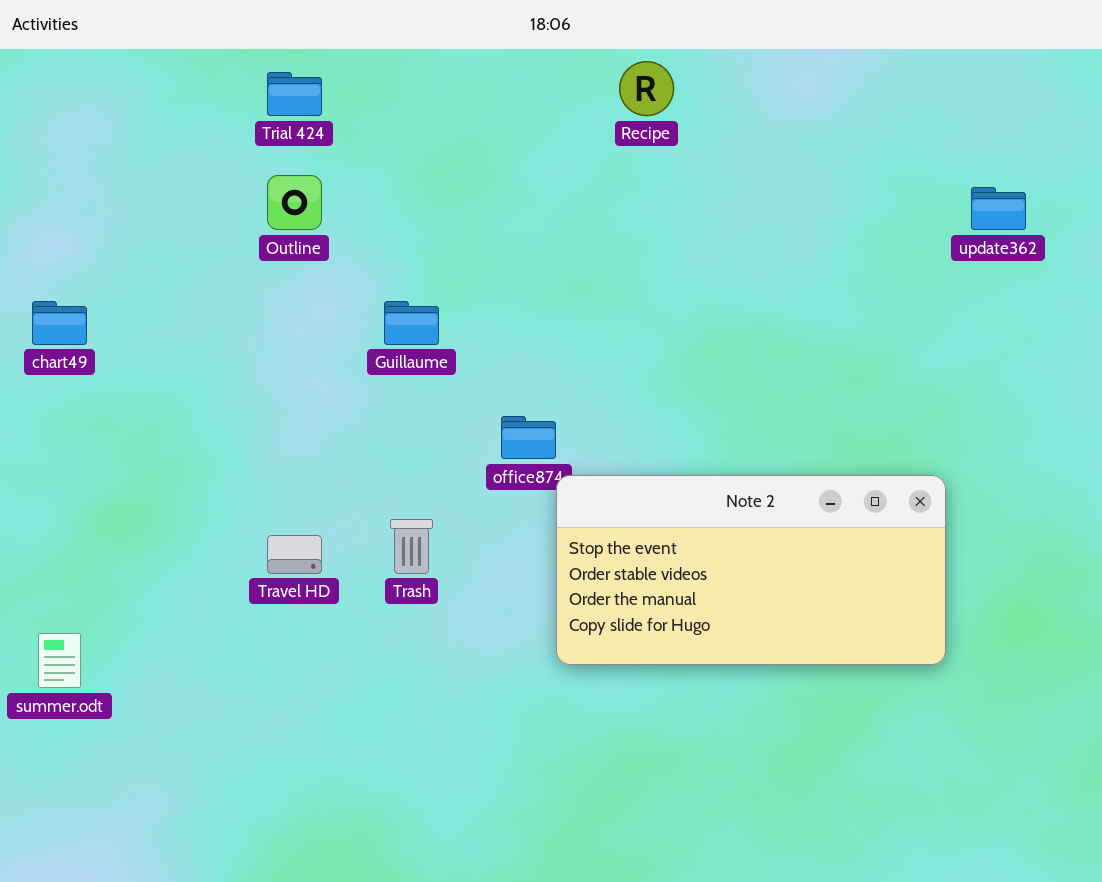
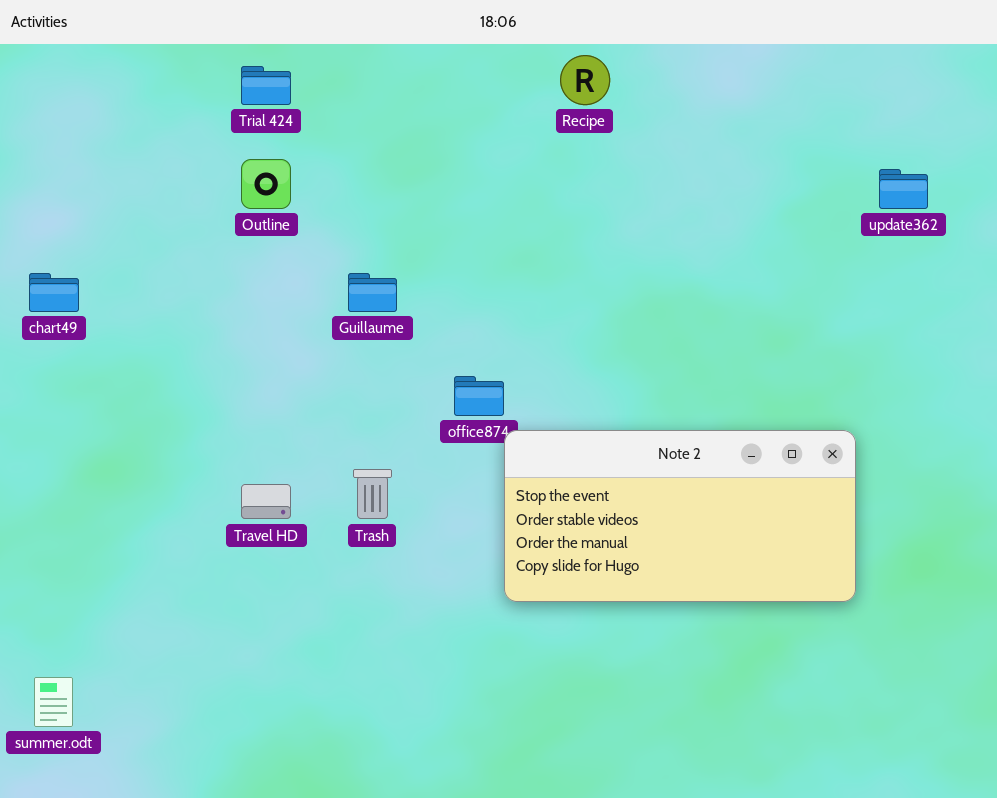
summer.odt: [38,633,81,688] -> [34,677,73,727], moved

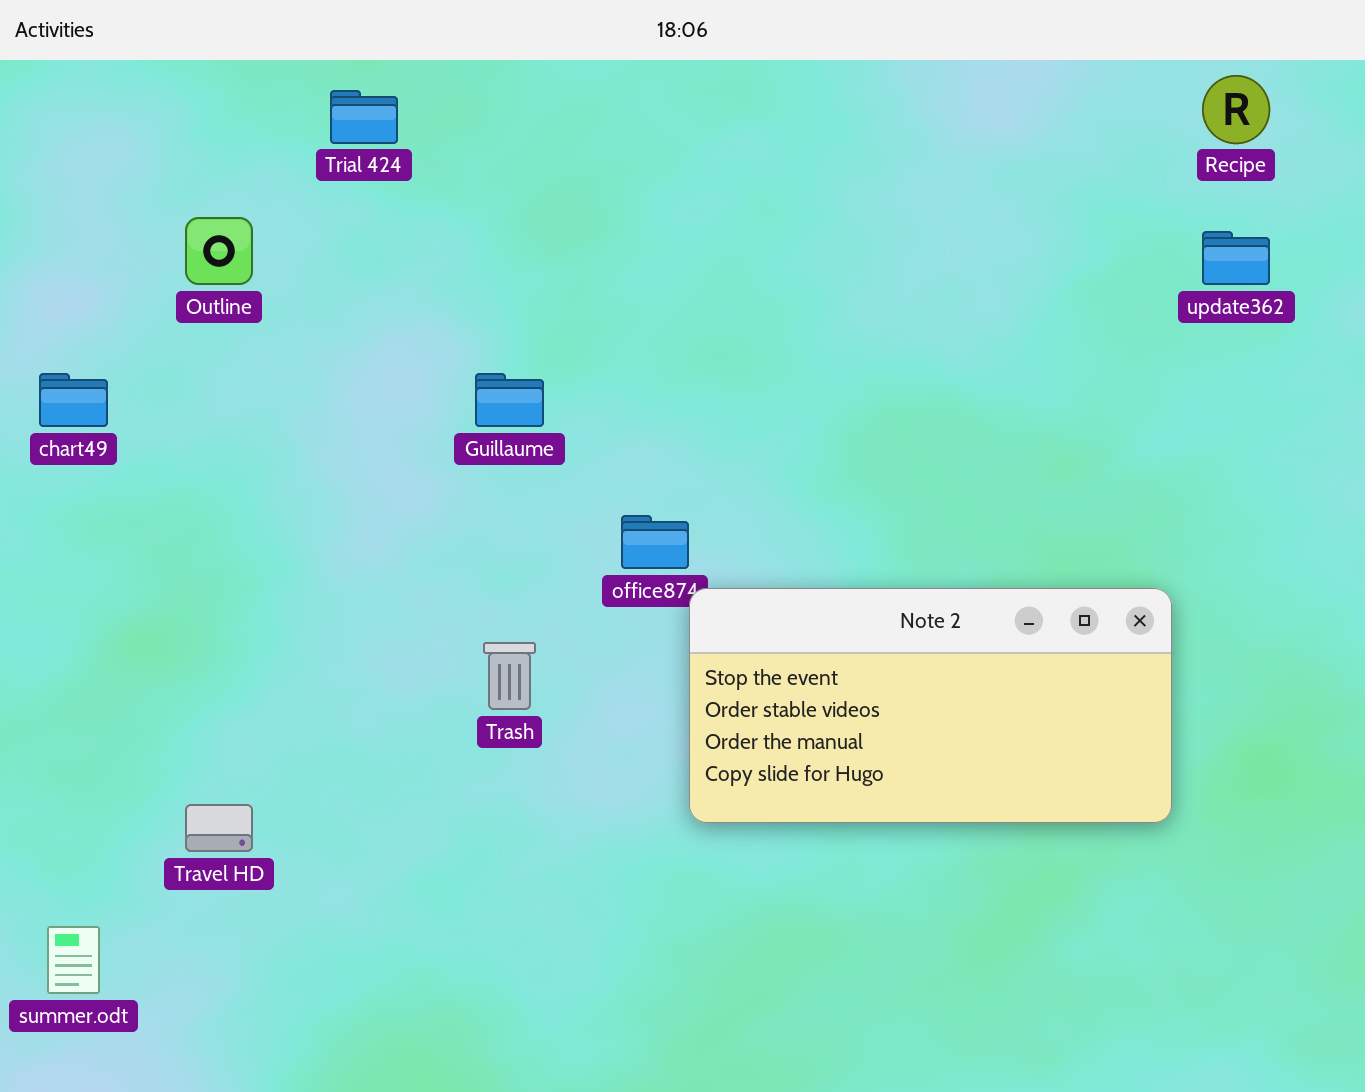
Recipe: [560,55,610,105] -> [1202,75,1270,144], moved
Outline: [241,159,291,209] -> [185,217,253,285], moved
Travel HD: [241,484,291,519] -> [185,804,253,852], moved

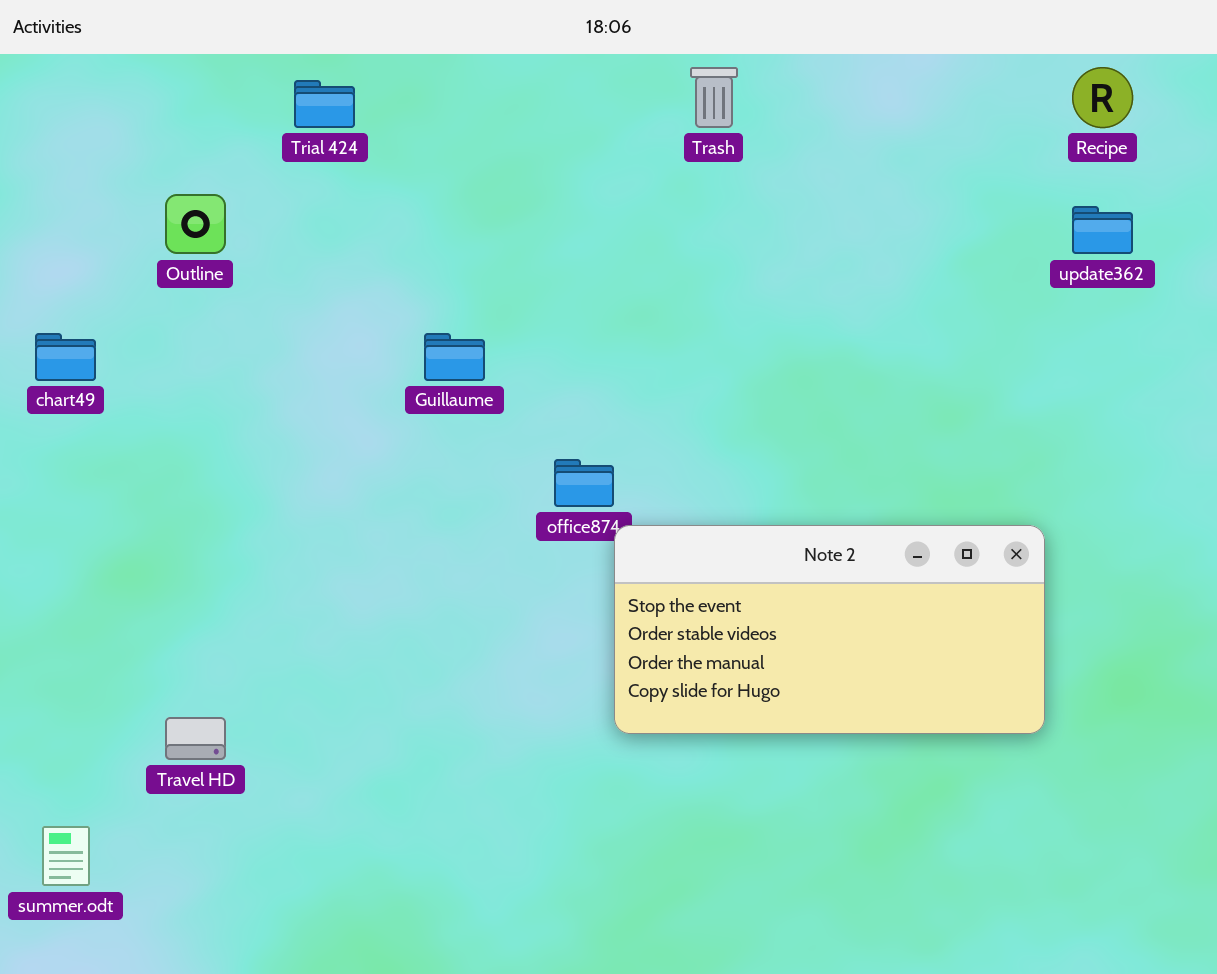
Trash: [483,642,536,710] -> [690,67,738,128], moved

